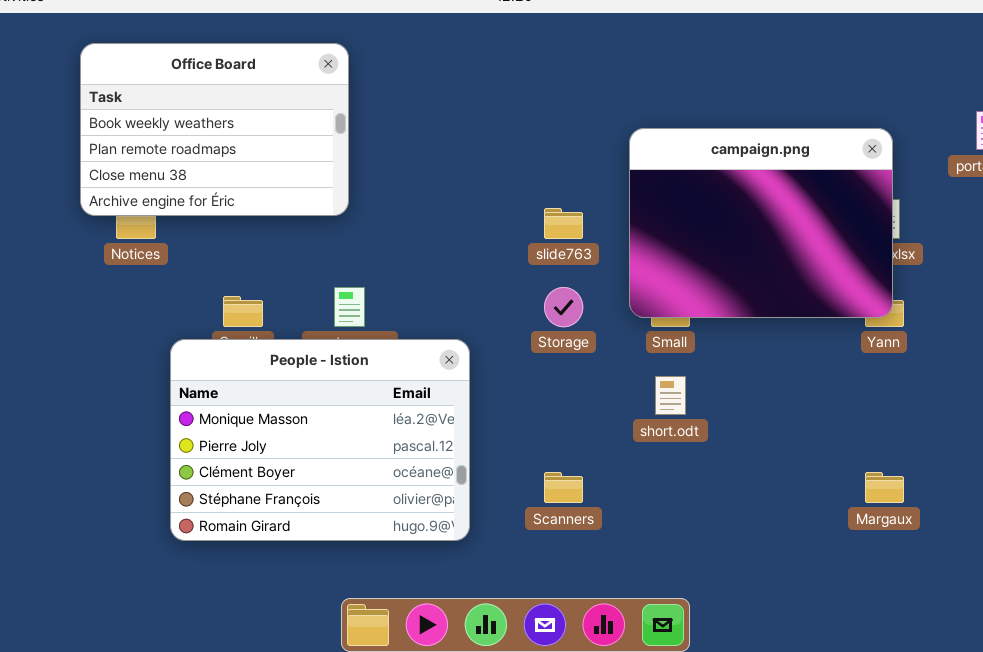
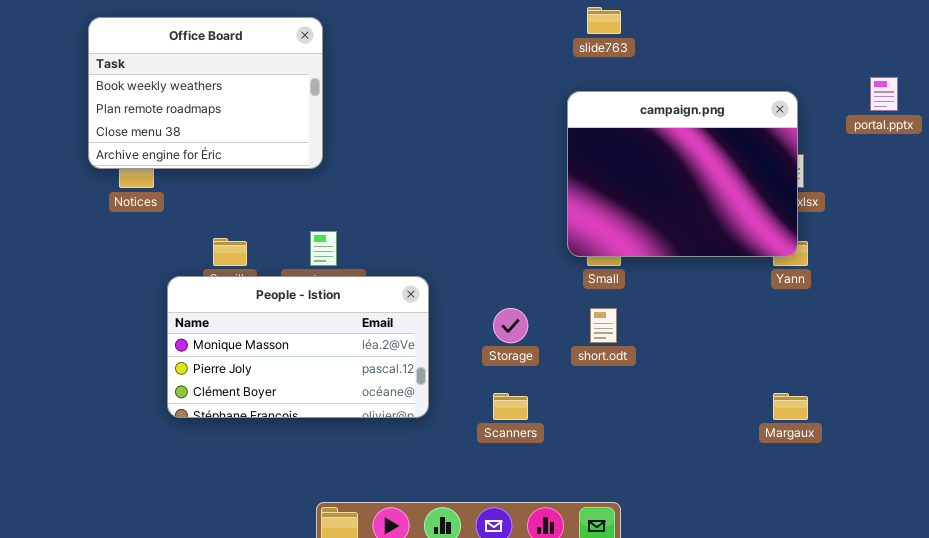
slide763: [544,208,583,239] -> [587,7,621,34], moved
Storage: [544,287,583,327] -> [493,308,528,343], moved
People - Istion: [170,339,470,541] -> [167,276,429,418], resized

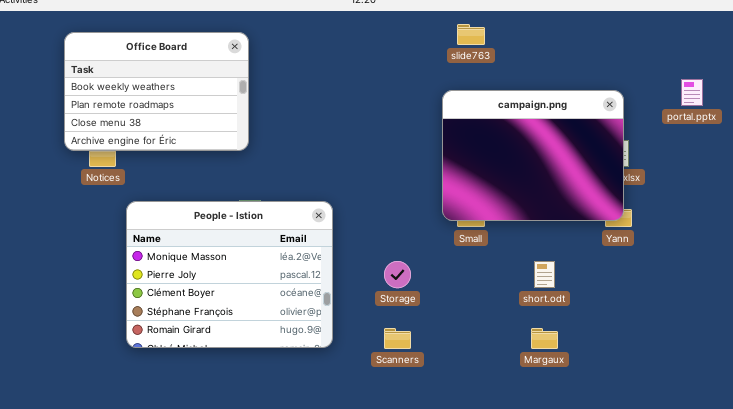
People - Istion: [167,276,429,418] -> [126,201,333,348], resized
short.odt: [590,308,617,343] -> [534,261,555,288], moved
Margaux: [773,393,808,420] -> [531,328,558,349], moved

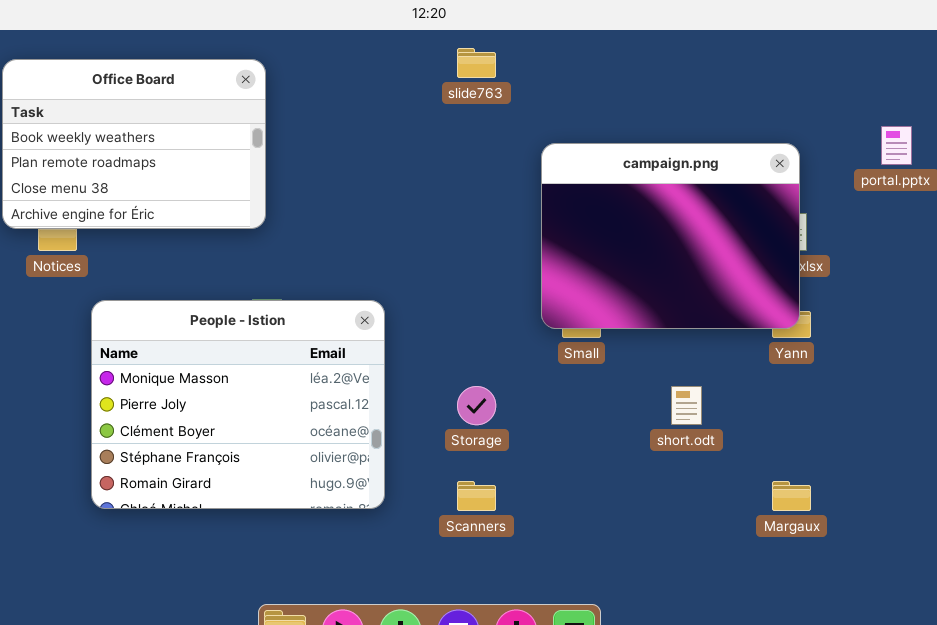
slide763: [457,24,485,45] -> [457,48,496,78], moved
Margaux: [531,328,558,349] -> [772,481,811,511], moved

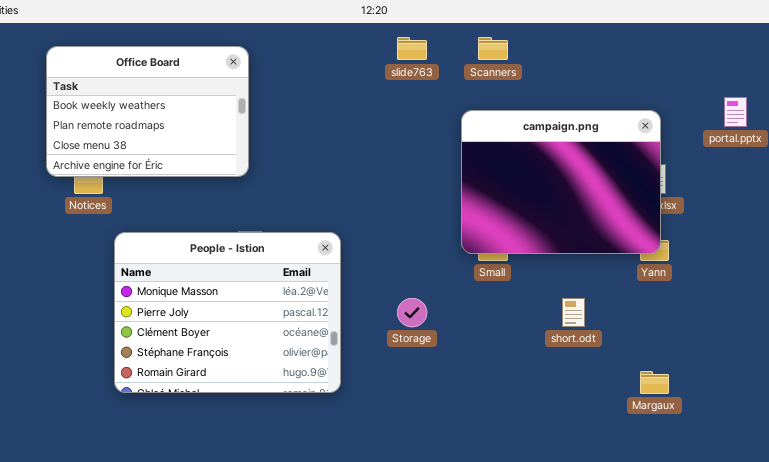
Scanners: [457,481,496,511] -> [478,37,508,60], moved

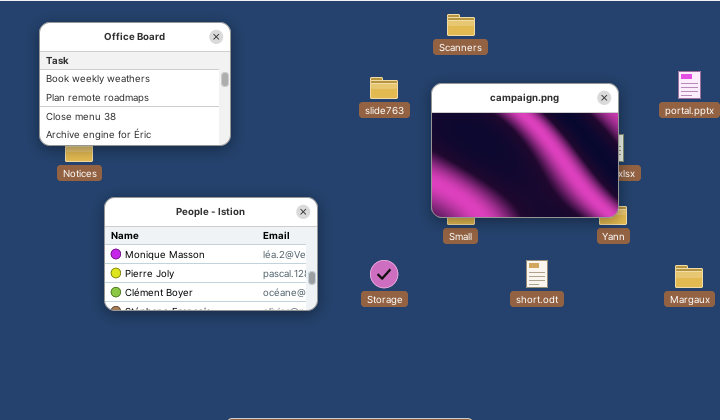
slide763: [397,37,427,60] -> [370,77,398,99], moved
People - Istion: [114,232,341,393] -> [104,197,318,311], resized
Margaux: [640,371,669,394] -> [675,265,703,288], moved

